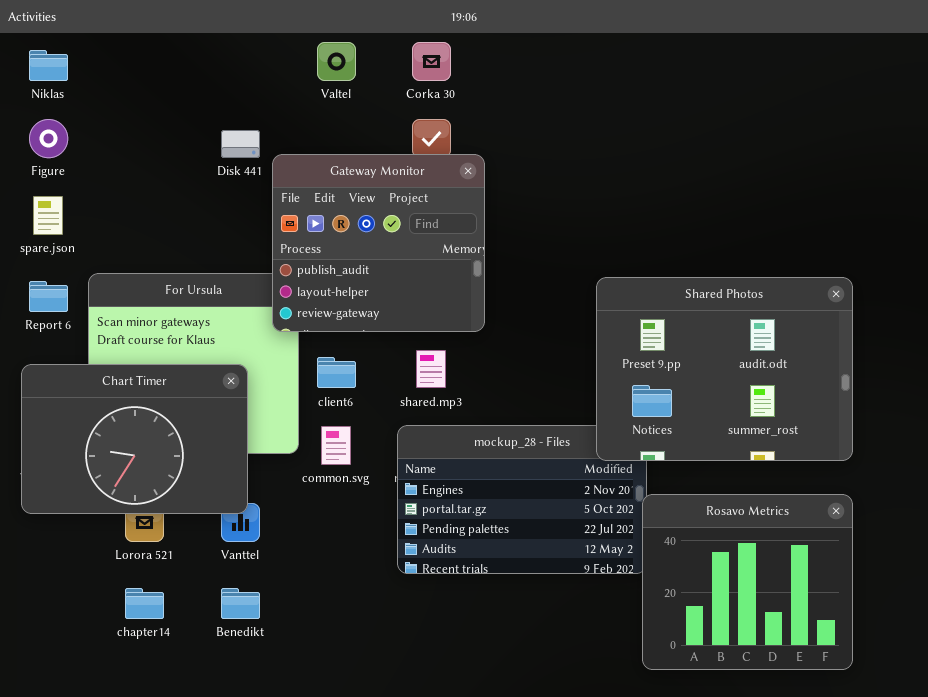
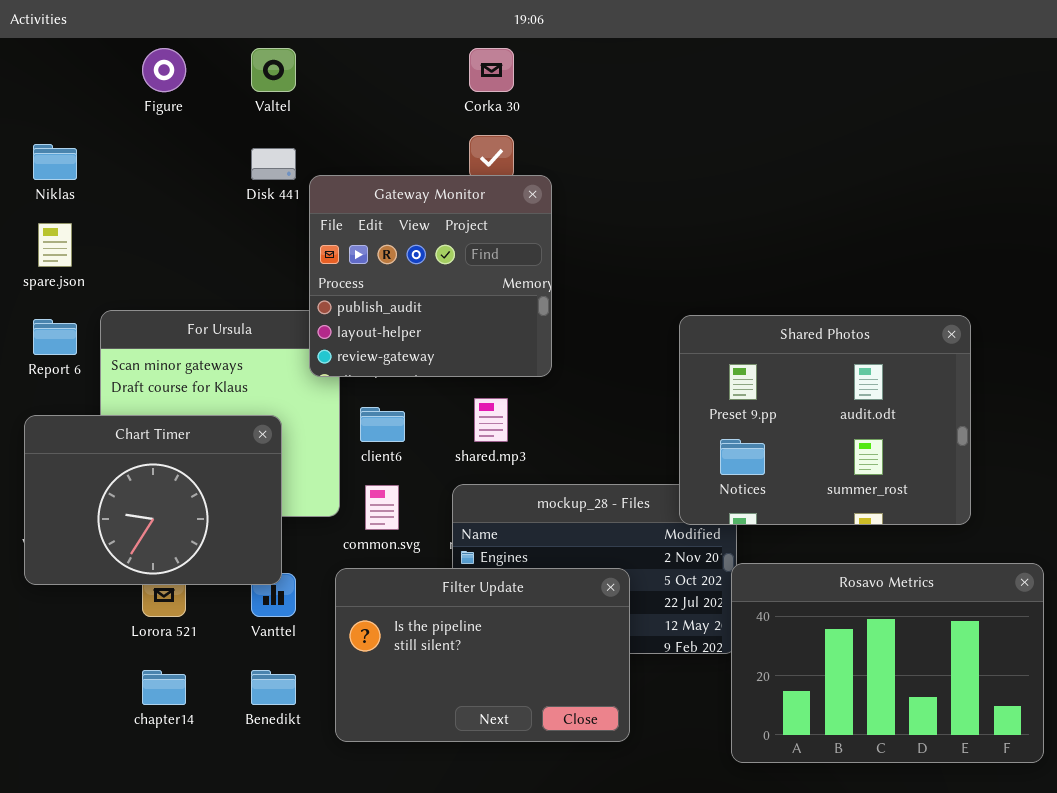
Valtel: [317,42,356,81] -> [251,48,296,92], moved
Niklas: [29,50,68,81] -> [33,144,77,180], moved
Figure: [29,119,68,158] -> [142,48,186,92], moved
Rosavo Metrics: [642,494,853,670] -> [731,563,1044,763], resized
Filter Update: none -> [335,568,630,742], opened

